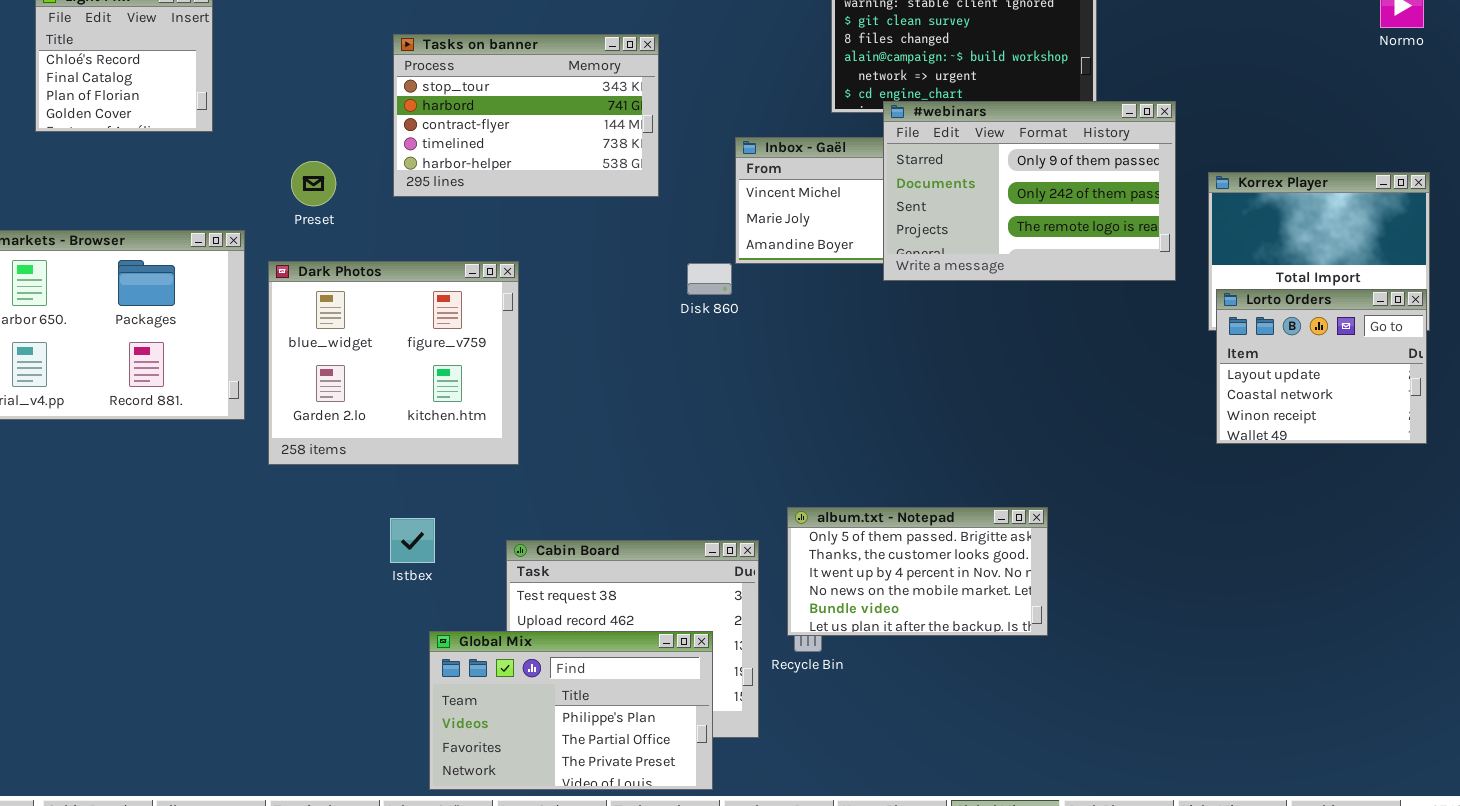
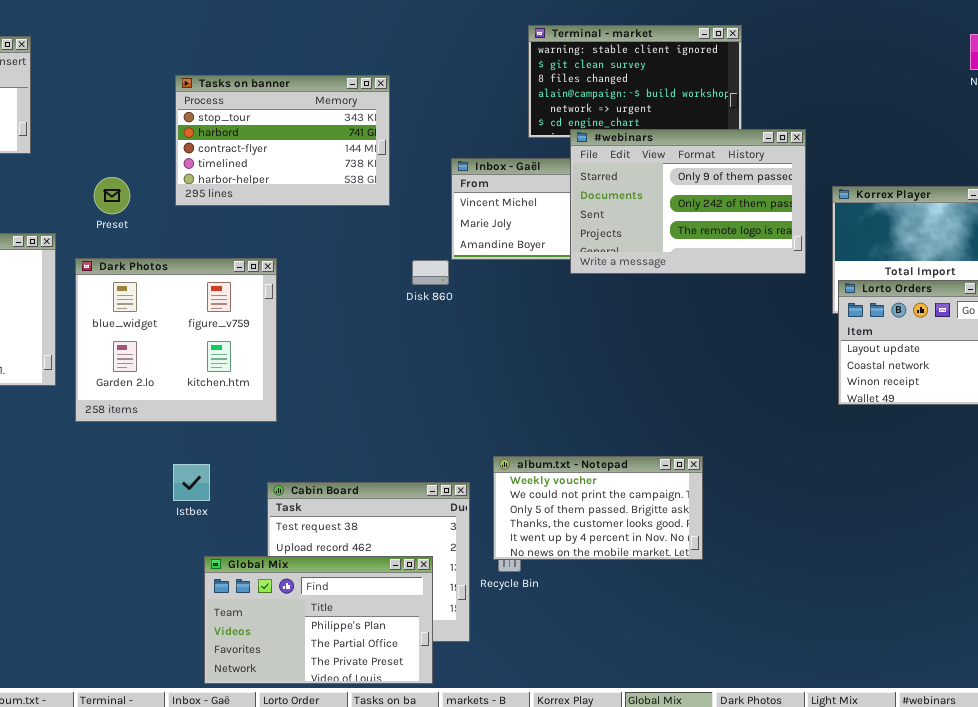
album.txt - Notepad: [787,507,1048,636] -> [493,456,703,560], scrolled up 2 rows

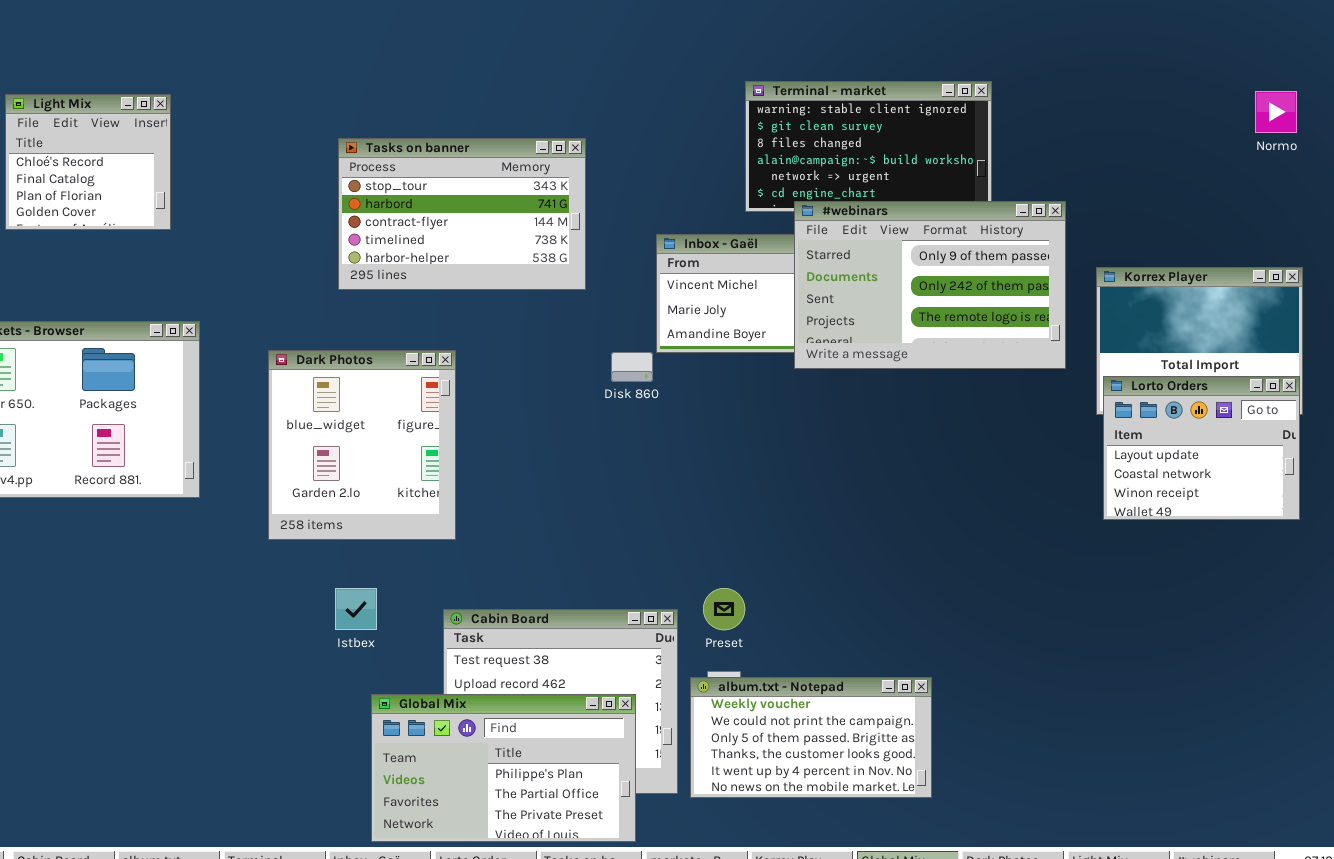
Preset: [94,177,130,214] -> [703,588,745,630], moved
Dark Photos: [75,258,277,422] -> [268,350,456,540], resized
album.txt - Notepad: [493,456,703,560] -> [690,677,932,798], moved

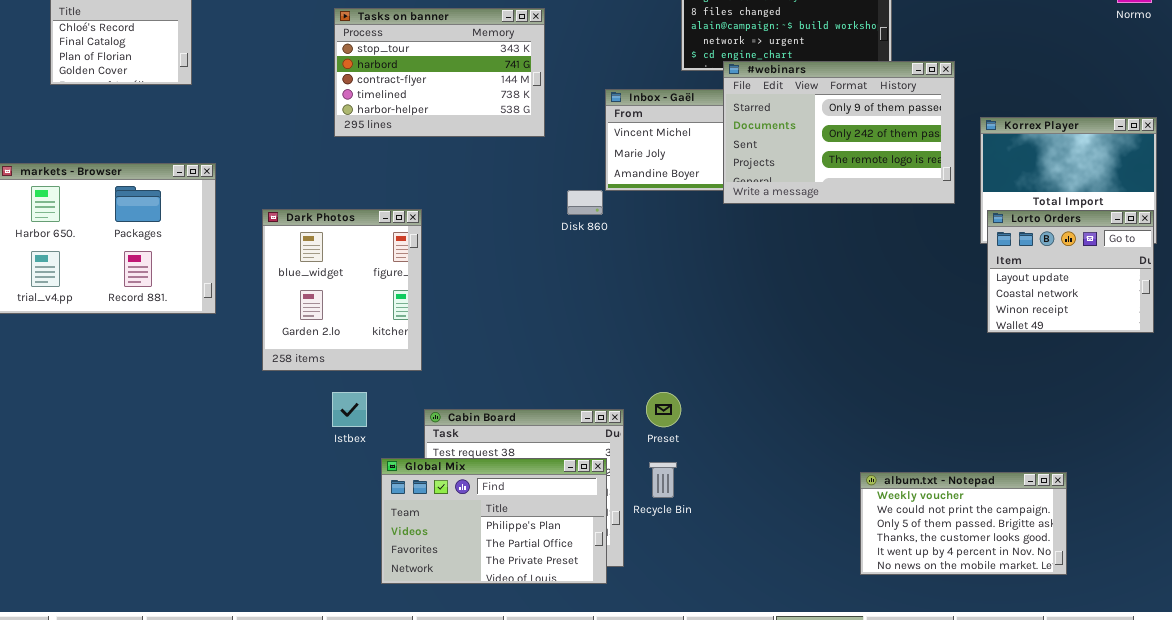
Dark Photos: [268,350,456,540] -> [262,209,422,371], moved
album.txt - Notepad: [690,677,932,798] -> [860,472,1067,575], moved
Global Mix: [371,694,636,842] -> [381,458,607,584], moved

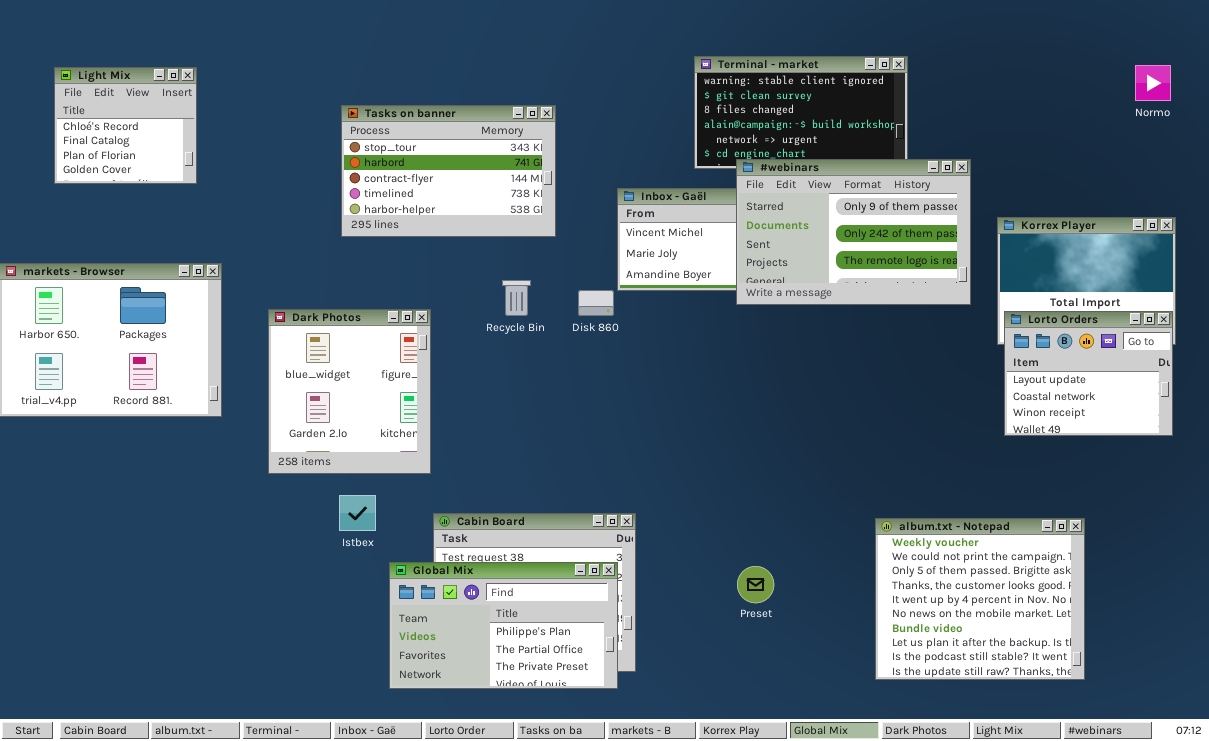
Preset: [646,392,681,427] -> [737,566,774,603], moved
Recycle Bin: [649,462,677,498] -> [502,280,531,316], moved
album.txt - Notepad: [860,472,1067,575] -> [875,518,1085,680], resized

